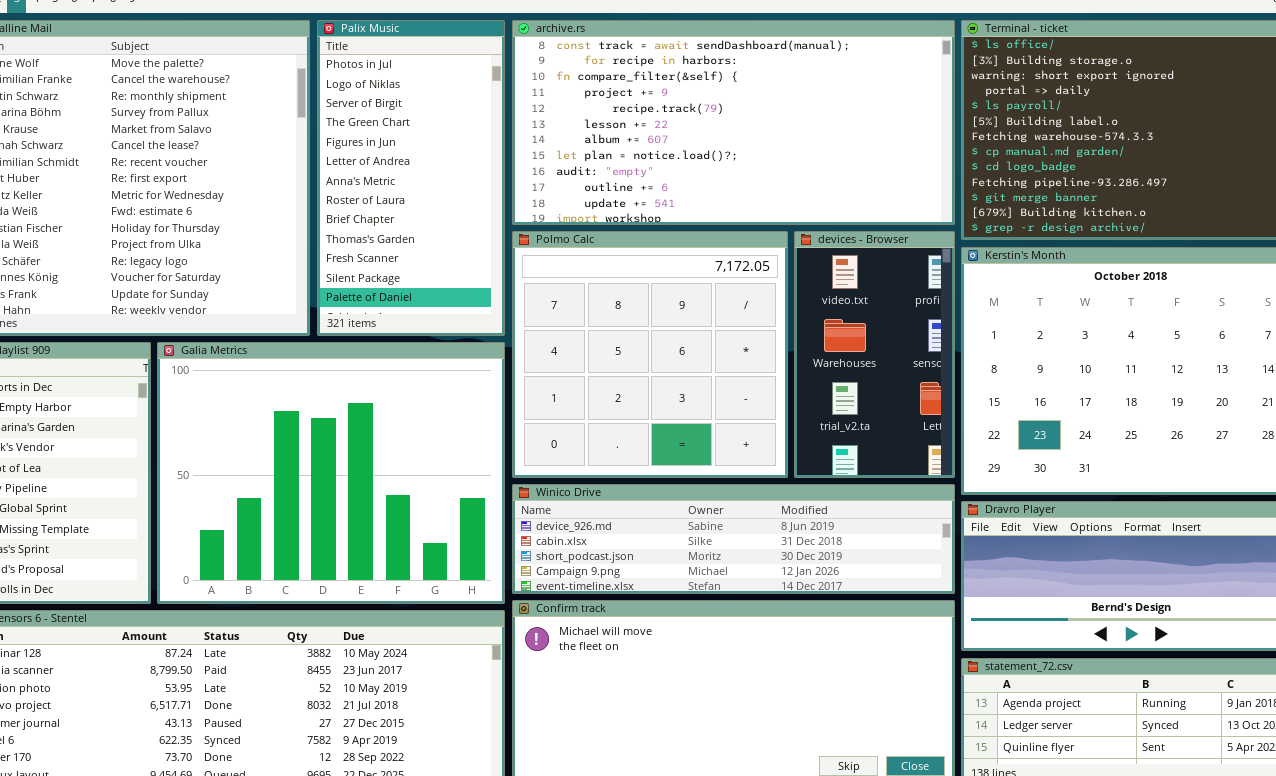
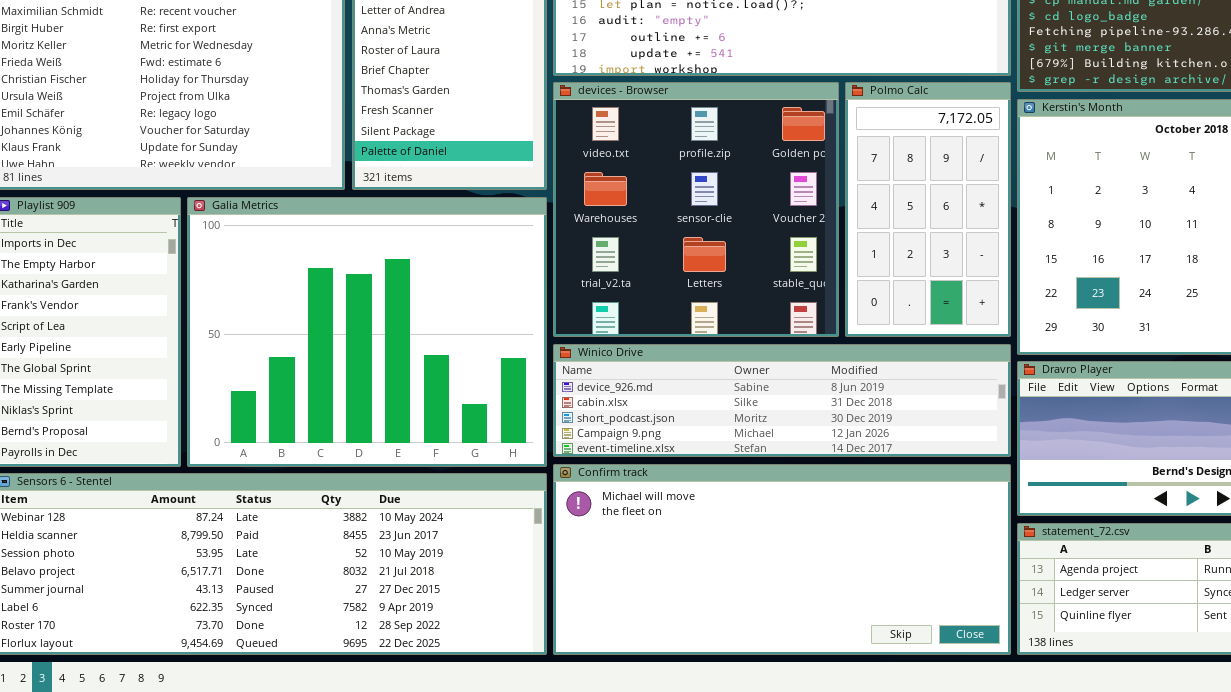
Polmo Calc: [512,231,788,478] -> [845,82,1011,337], moved, resized
devices - Browser: [794,231,955,478] -> [553,82,839,337], moved, resized

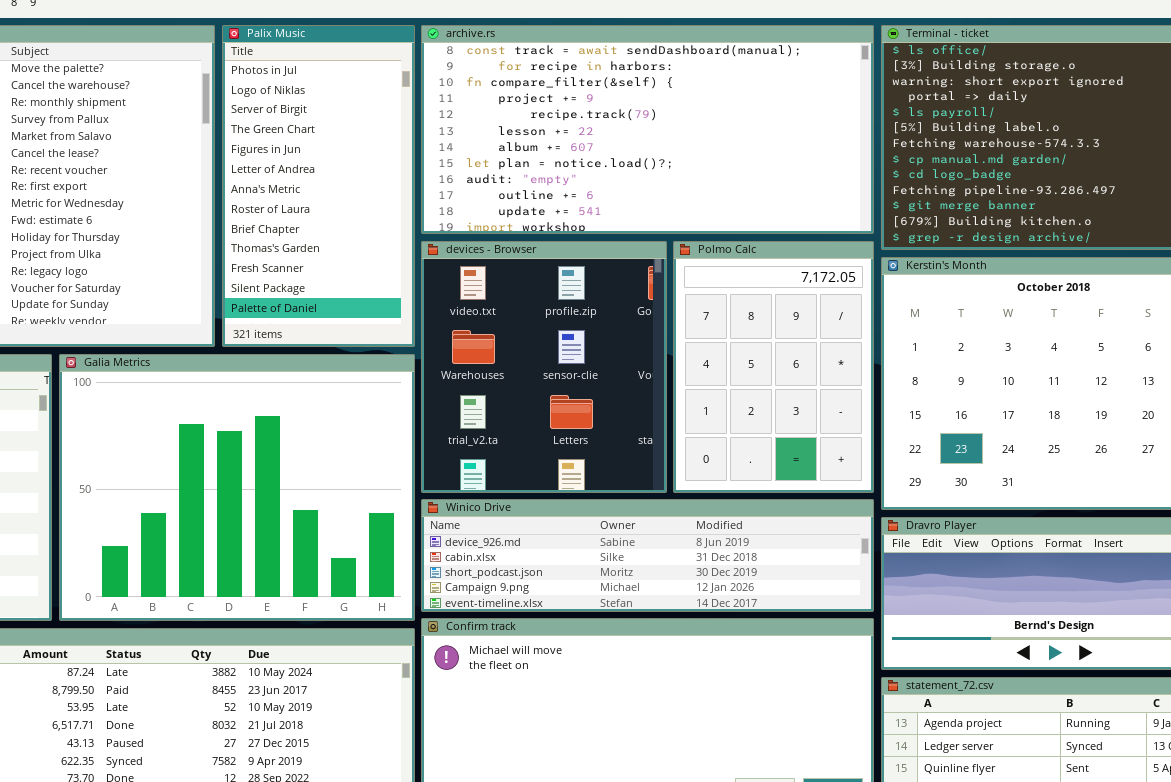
devices - Browser: [553,82,839,337] -> [421,241,667,493], resized
Polmo Calc: [845,82,1011,337] -> [673,241,874,493], resized

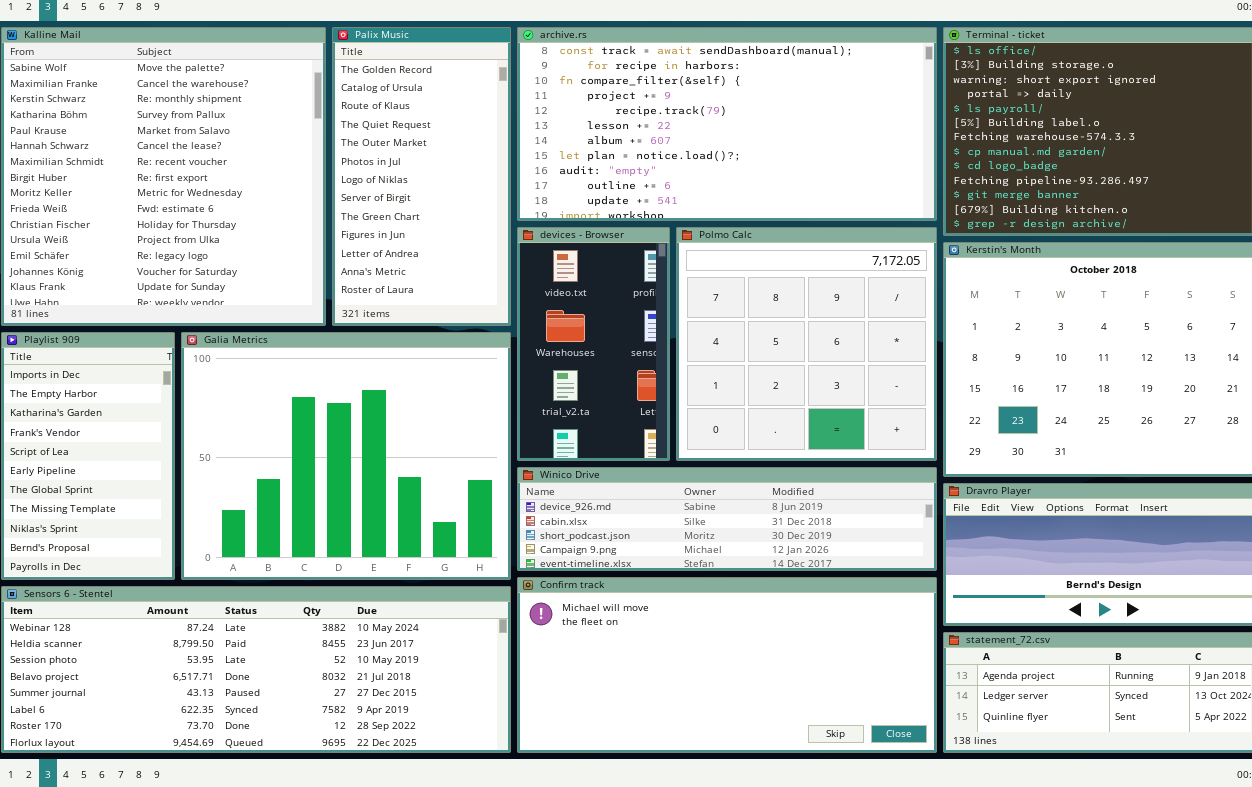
Palix Music: [222,25,415,347] -> [332,27,511,326], scrolled up 5 rows
devices - Browser: [421,241,667,493] -> [517,227,670,461], resized
Polmo Calc: [673,241,874,493] -> [676,227,937,461], resized

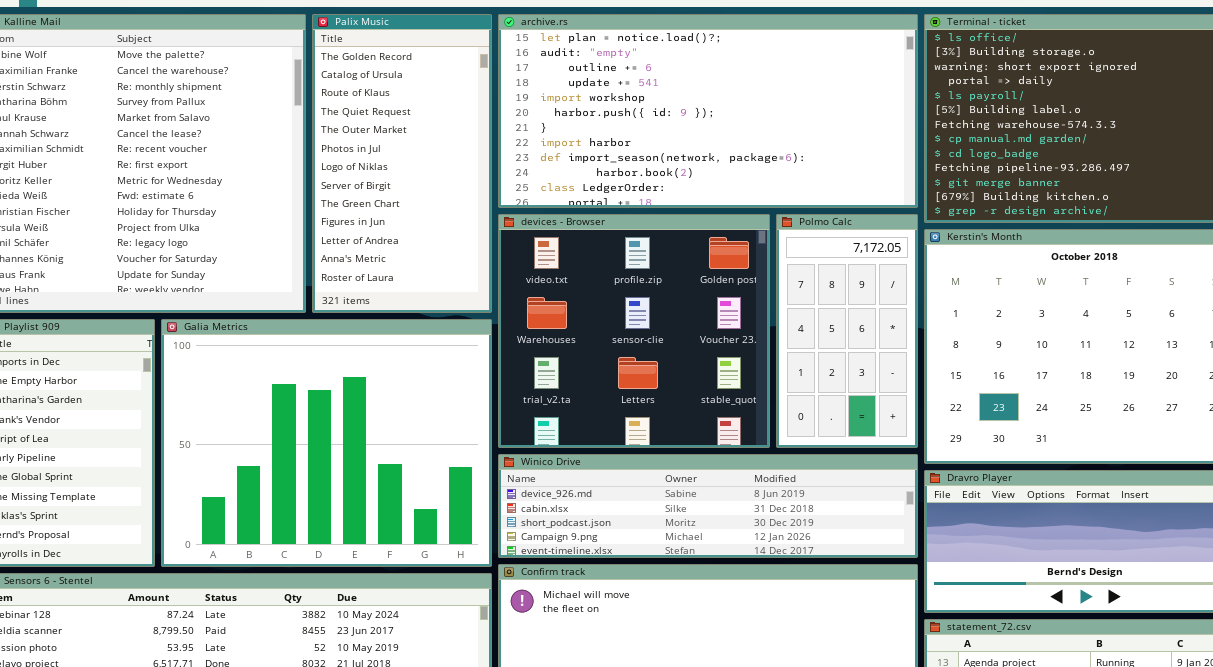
archive.rs: [517,27,937,221] -> [498,14,918,208], scrolled down 7 rows
devices - Browser: [517,227,670,461] -> [498,214,770,448], resized
Polmo Calc: [676,227,937,461] -> [776,214,918,448], resized

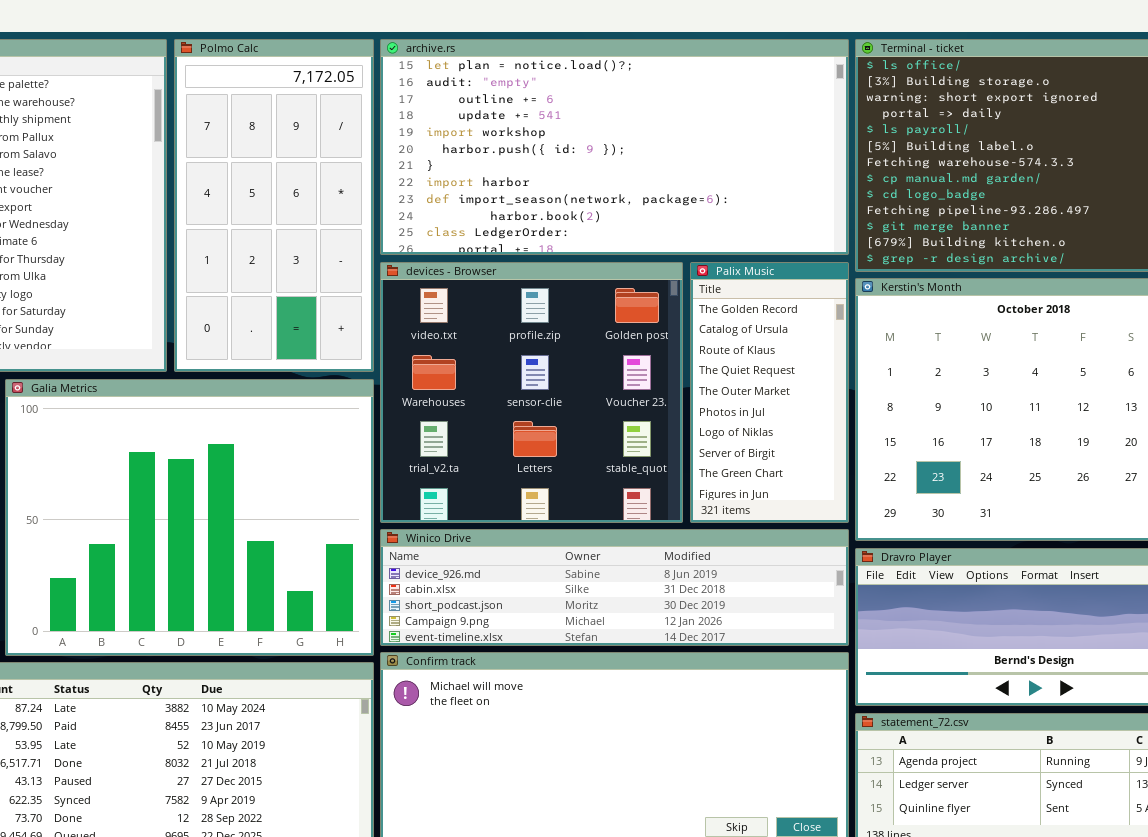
Palix Music: [312,14,492,313] -> [690,262,849,523], moved, resized
Polmo Calc: [776,214,918,448] -> [174,39,374,372], moved, resized

